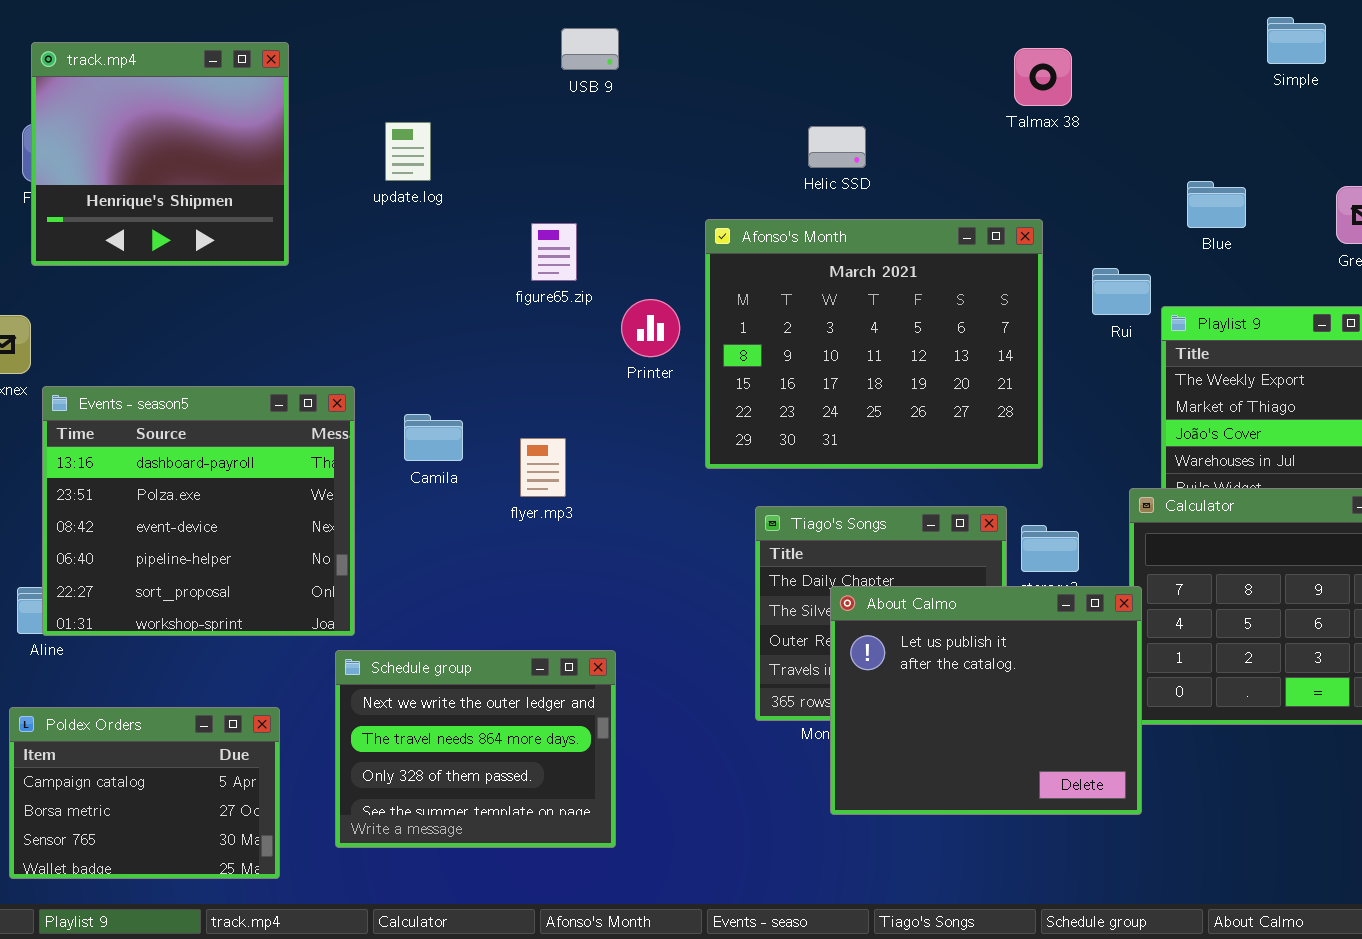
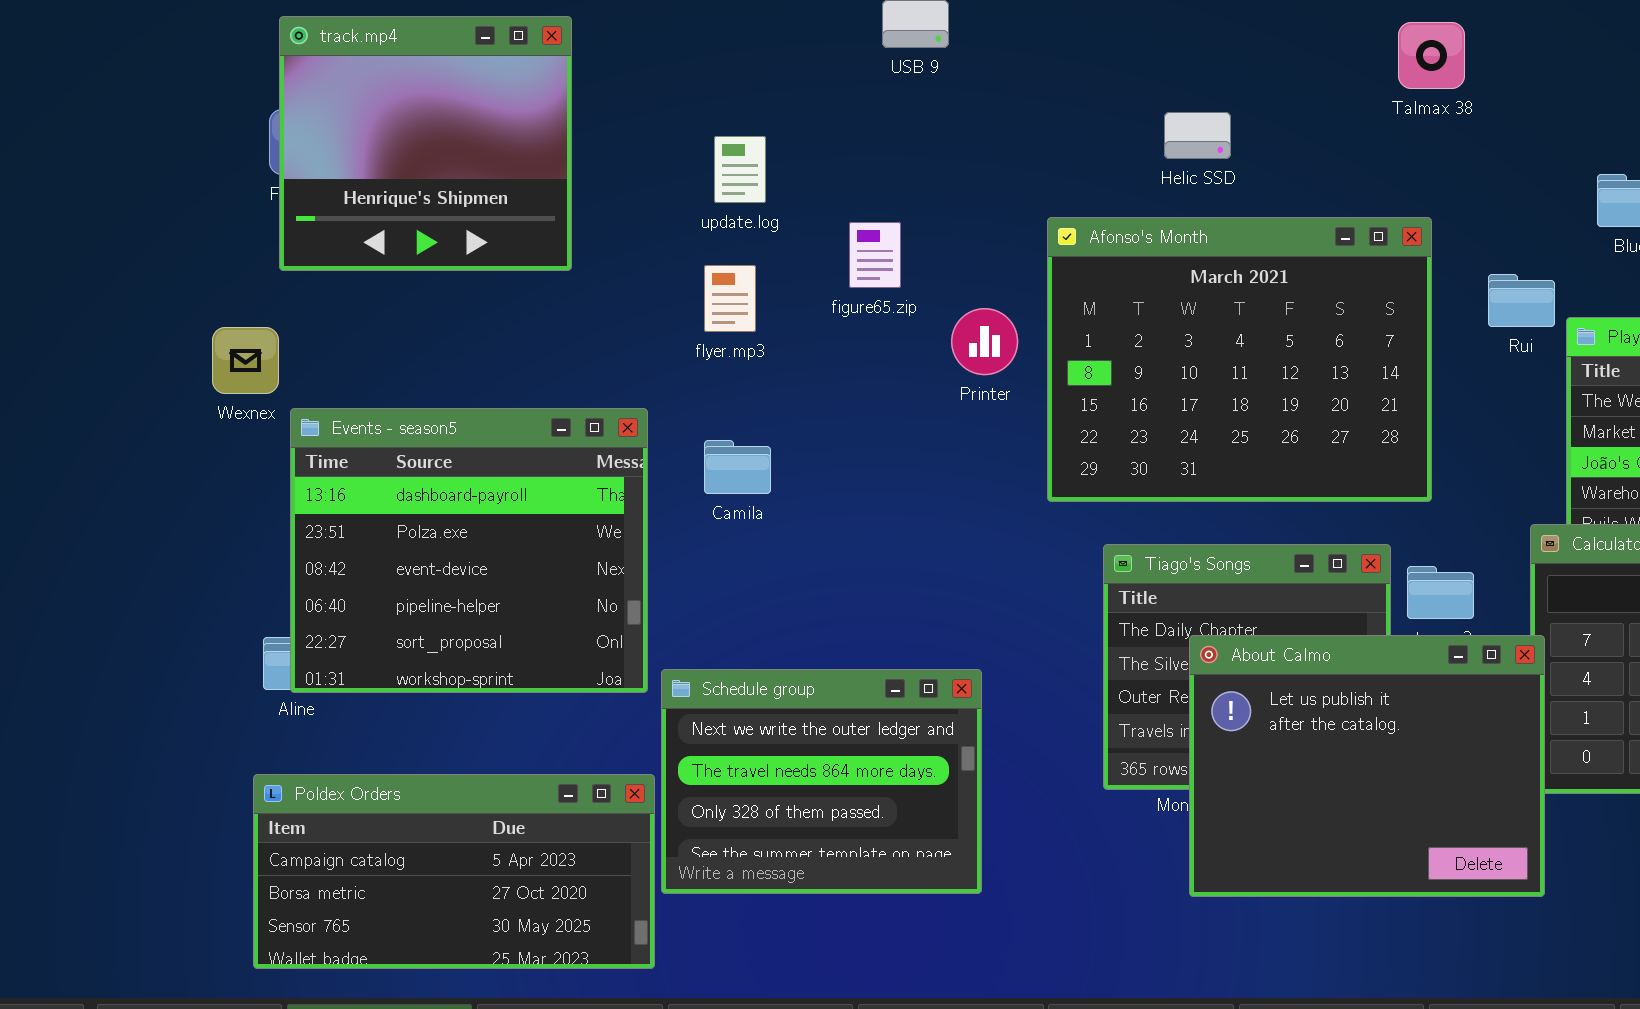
update.log: [385,122,431,181] -> [714,136,766,203], moved
flyer.mp3: [520,438,566,497] -> [704,265,756,332], moved
Schedule group: [335,650,616,848] -> [661,669,982,894], moved
Poldex Orders: [9,707,280,879] -> [253,774,655,969], resized

